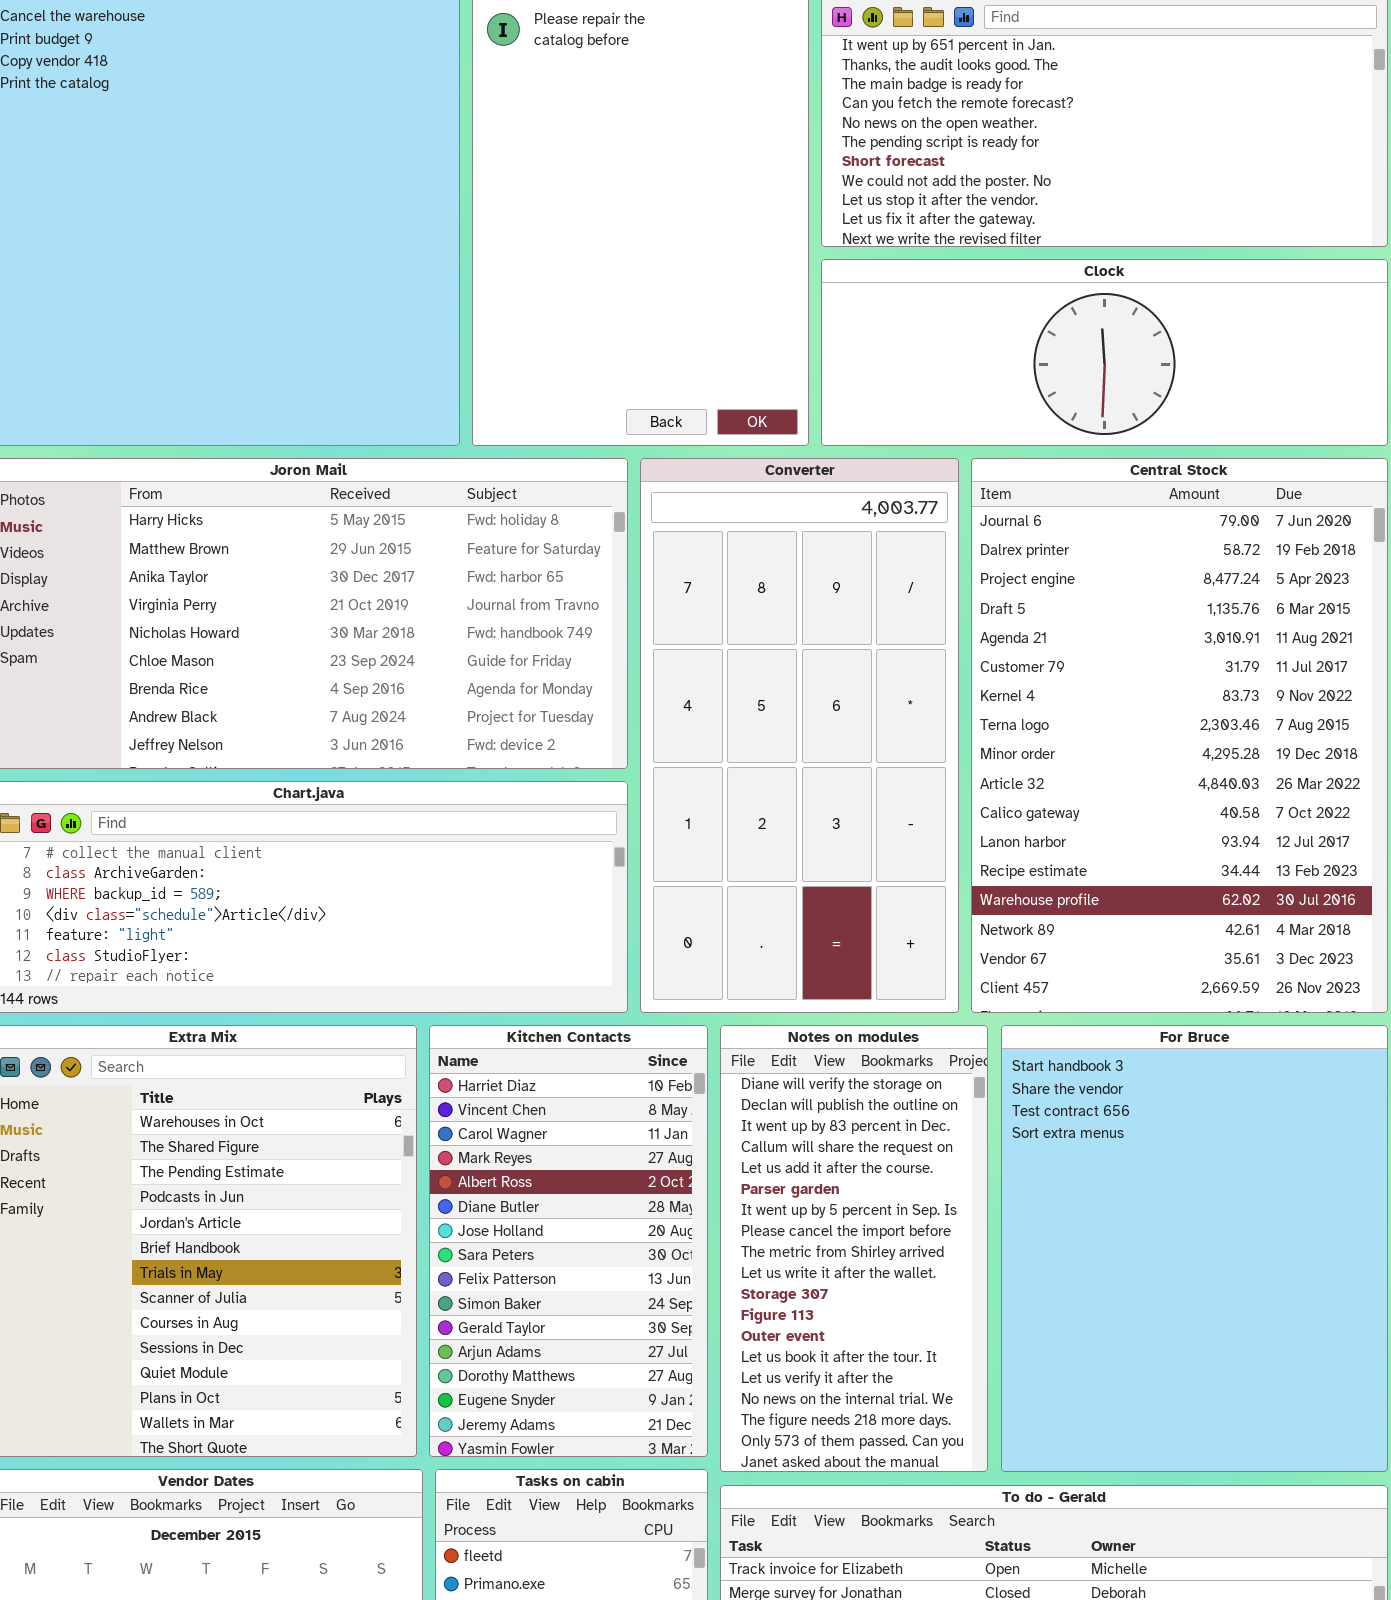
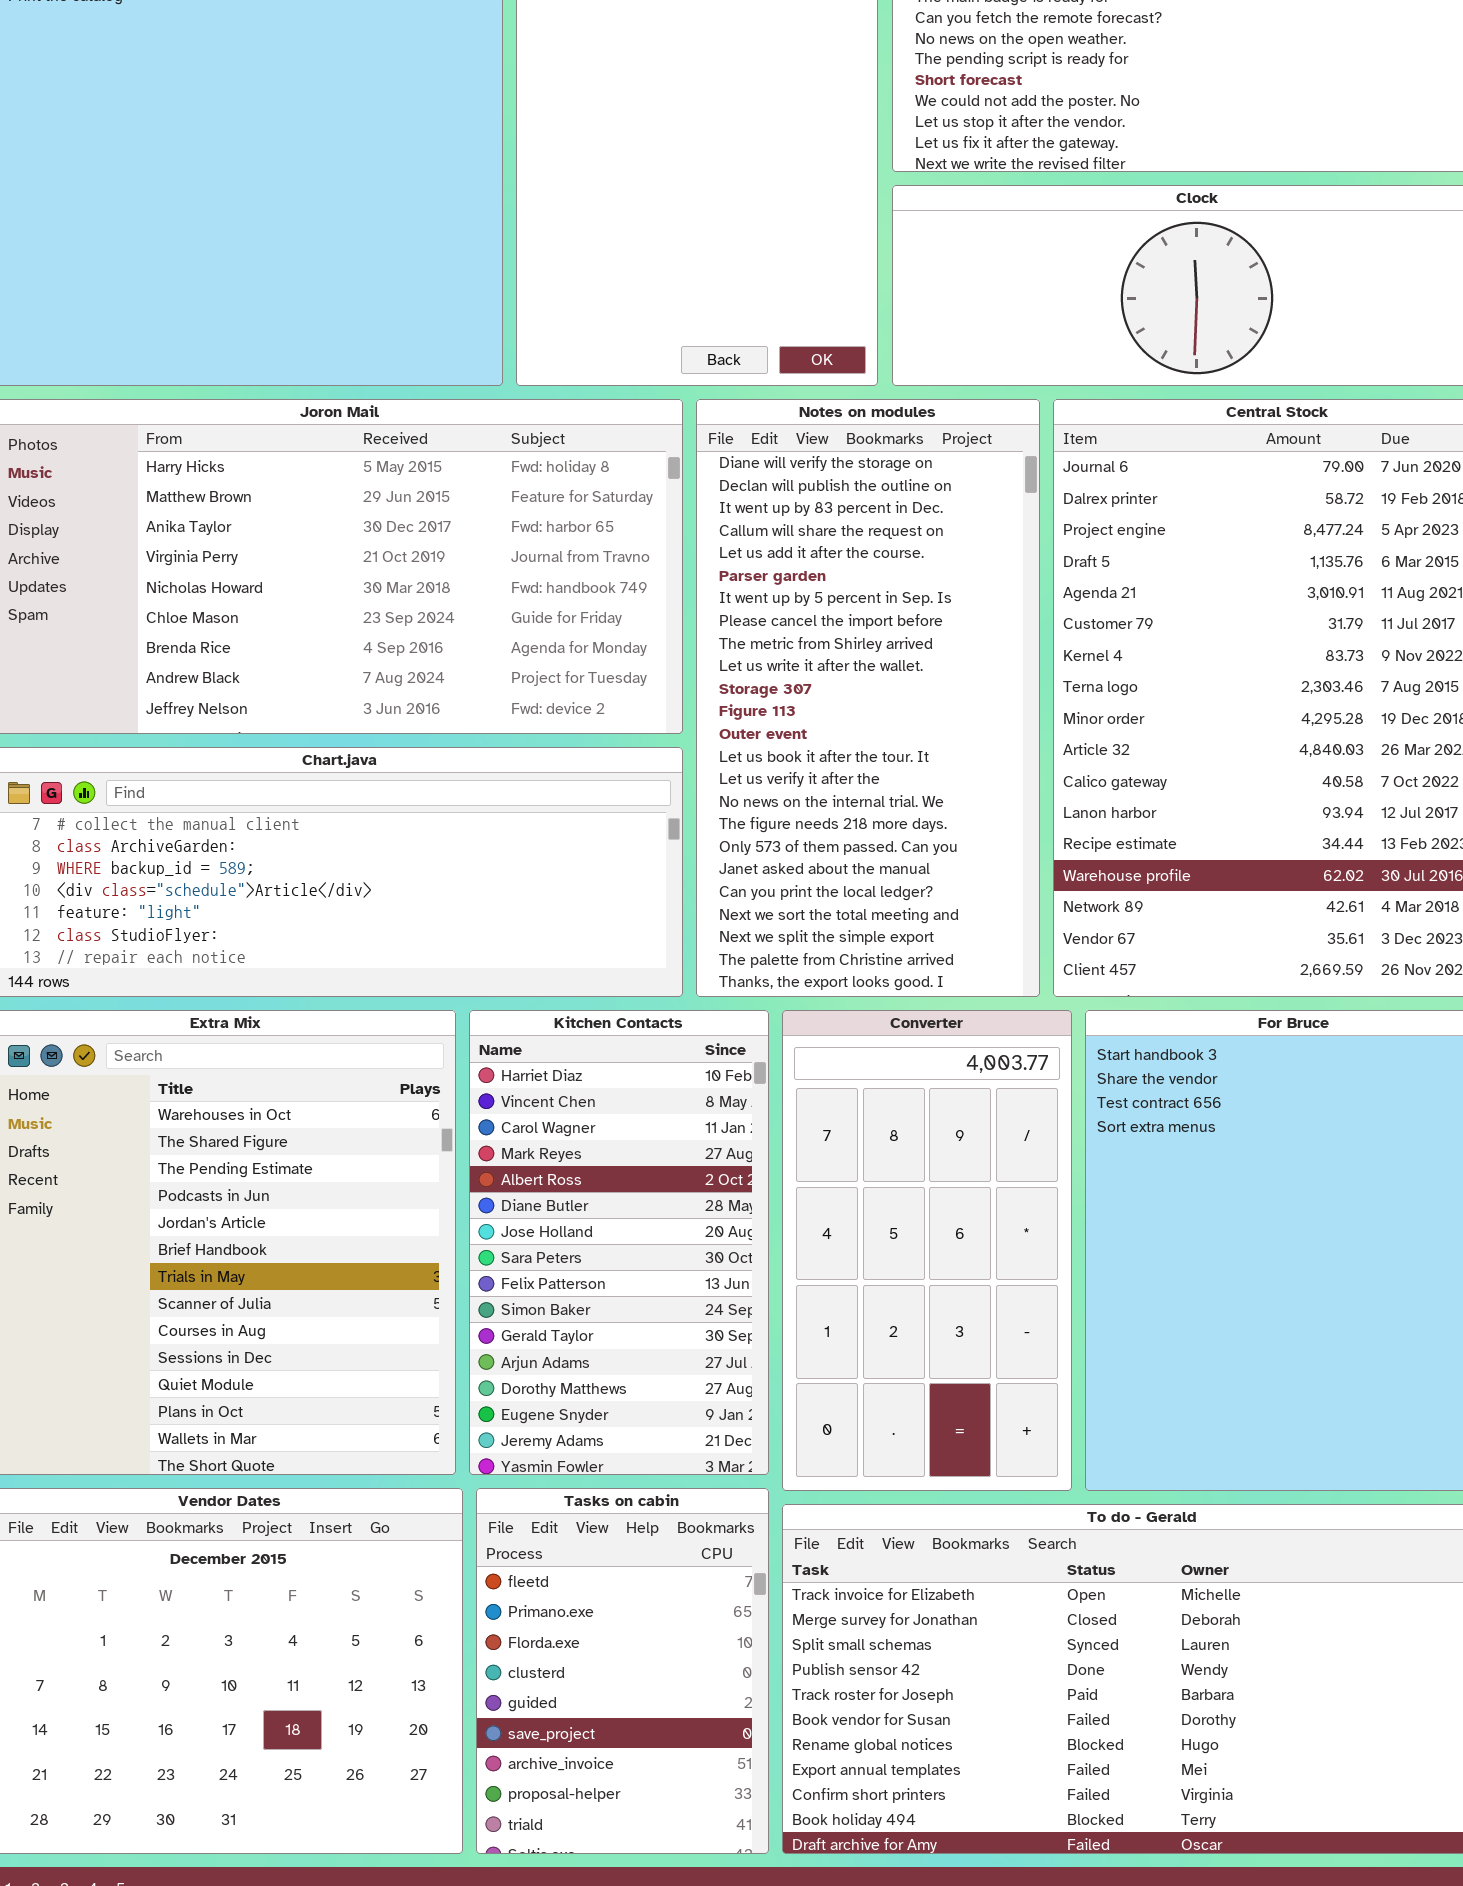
Converter: [640,458,959,1013] -> [782,1010,1072,1491], moved, resized
Notes on modules: [720,1025,988,1472] -> [696,399,1040,997], moved, resized

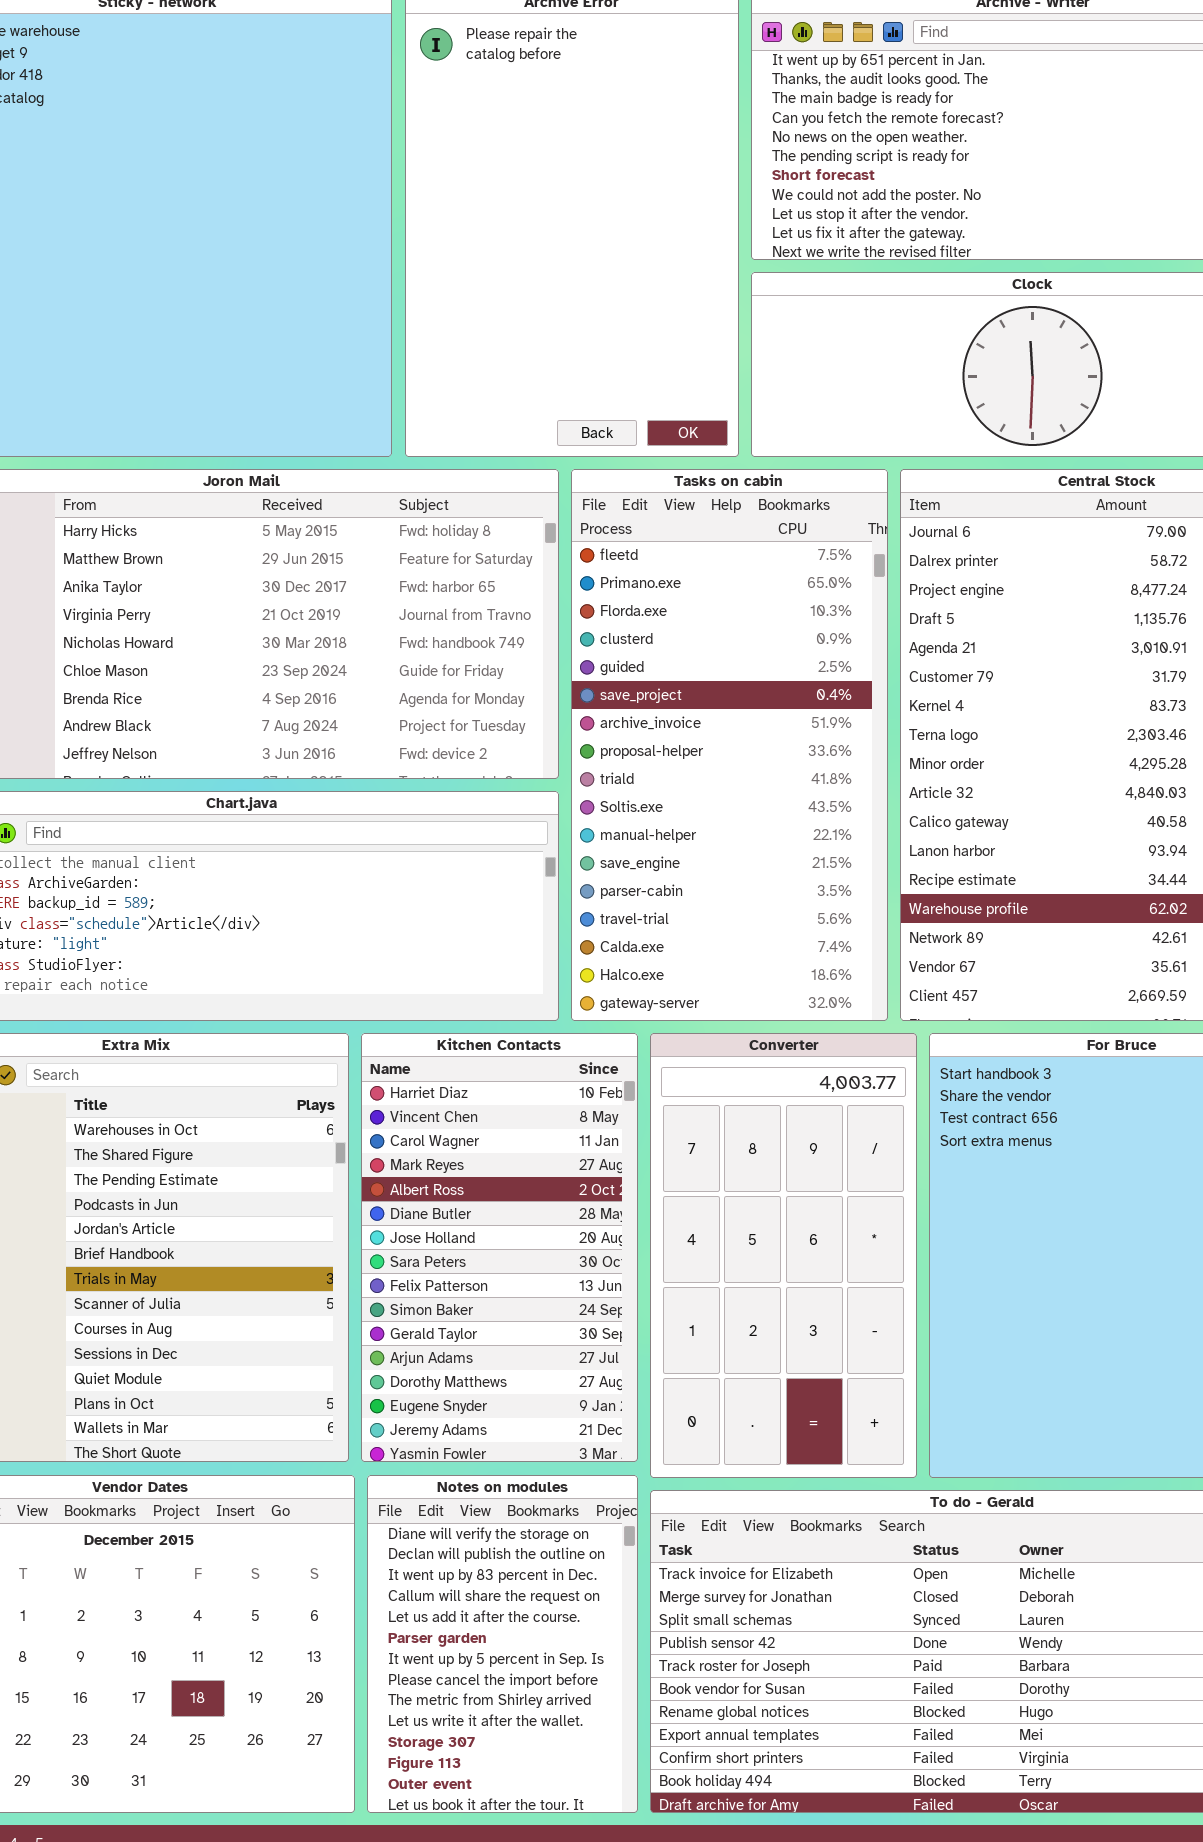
Notes on modules: [696,399,1040,997] -> [367,1475,638,1813], moved, resized
Tasks on cabin: [476,1488,769,1854] -> [571,469,888,1021], moved, resized

